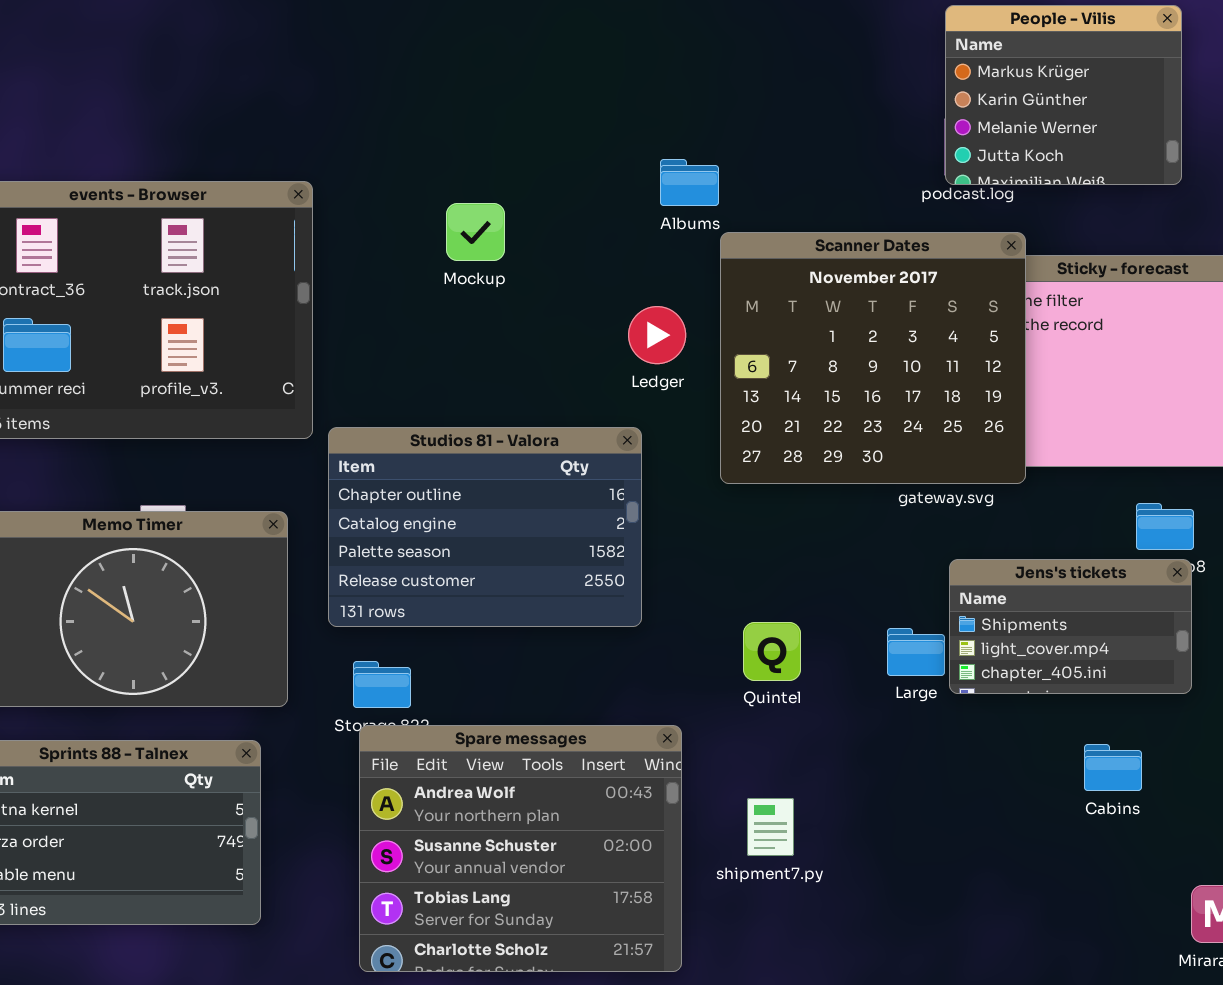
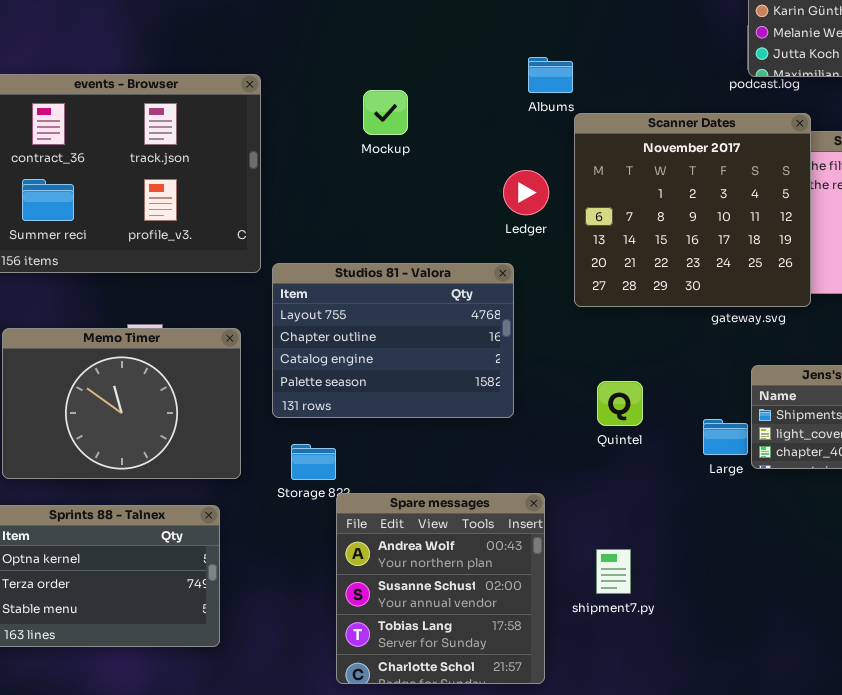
Studios 81 - Valora: [328,427,642,627] -> [272,263,514,418], scrolled up 1 row
Quintel: [743,622,801,681] -> [597,381,643,426], moved
Spare messages: [359,725,682,972] -> [336,493,545,684], resized

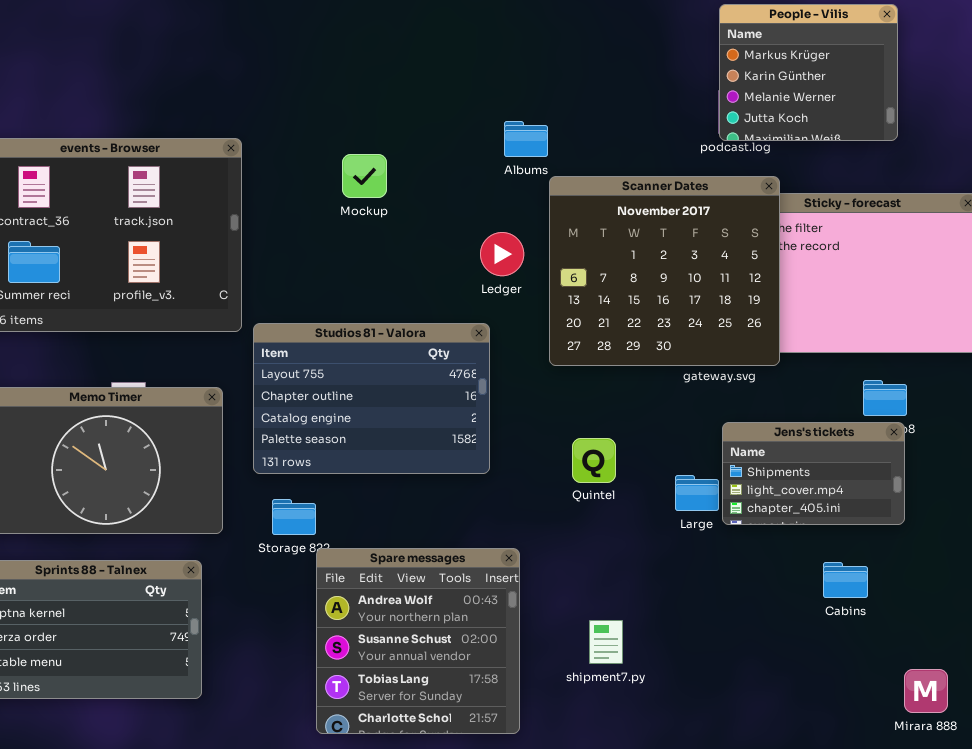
shipment7.py: [596,549,631,594] -> [589,620,623,664], moved

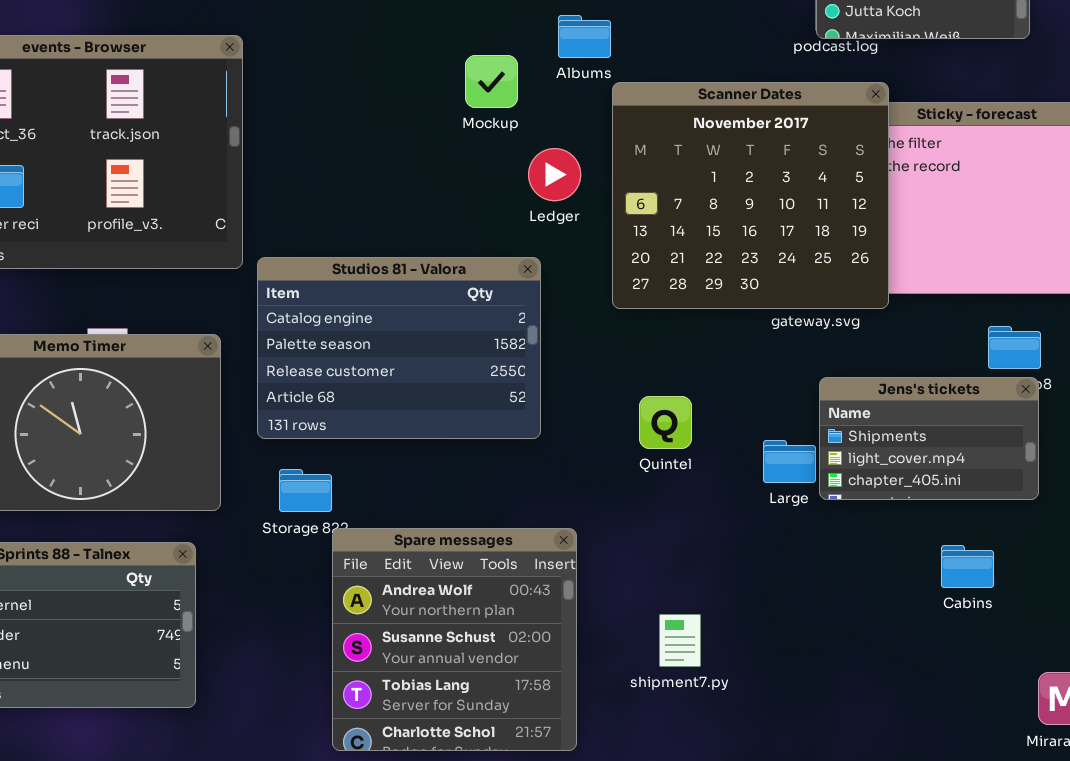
Mockup: [342,154,387,198] -> [465,55,518,108], moved
Studios 81 - Valora: [253,323,490,474] -> [257,257,541,439], scrolled down 2 rows

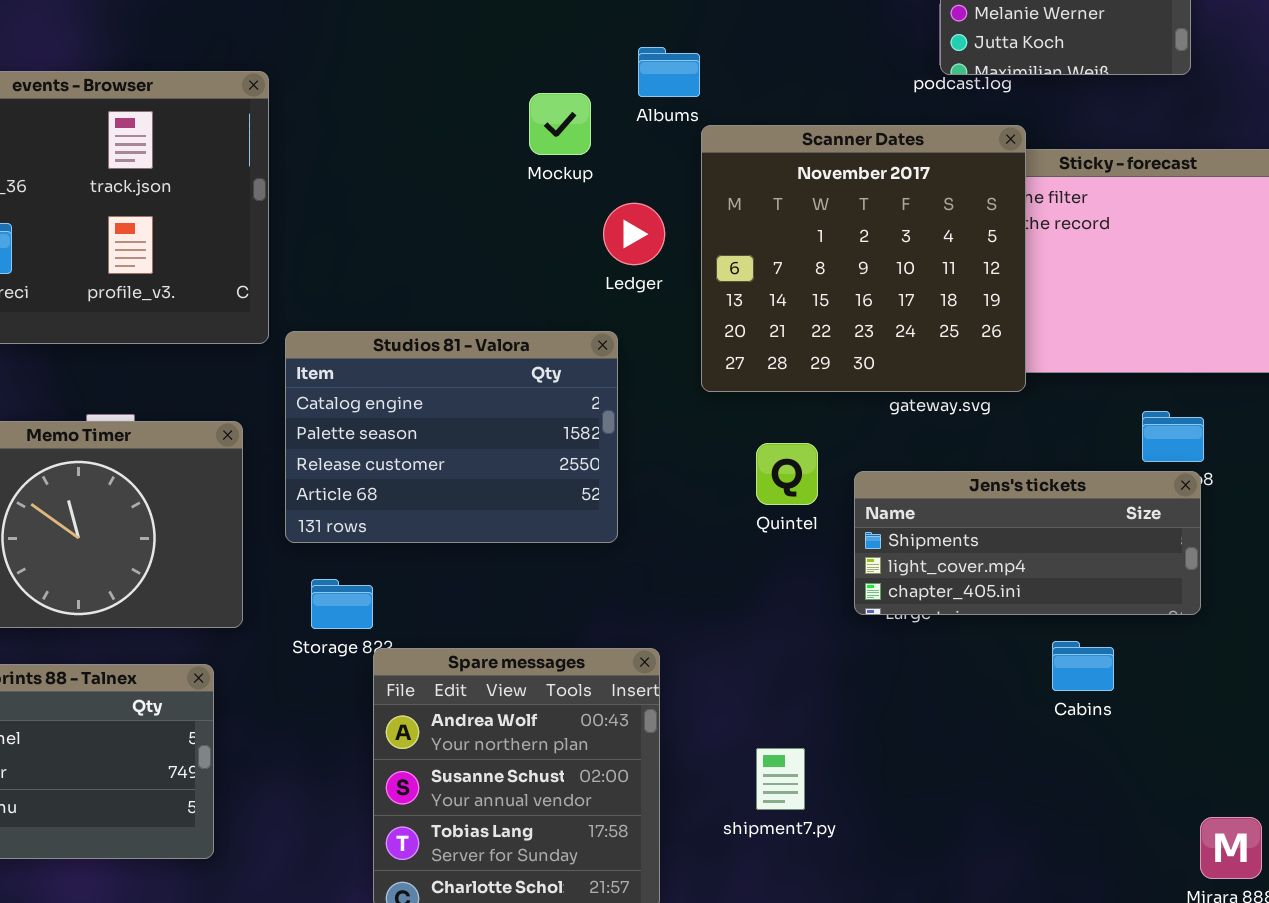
Jens's tickets: [819,377,1039,500] -> [854,471,1201,615], resized
Quintel: [639,396,692,449] -> [756,443,818,505], moved
Cabins: [941,545,994,588] -> [1052,641,1114,691], moved

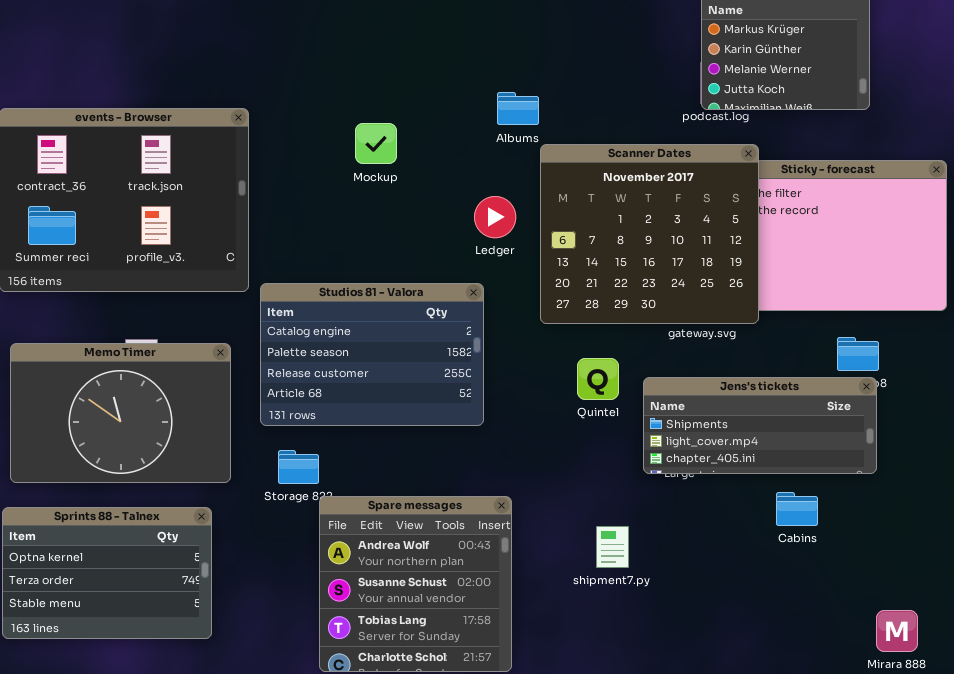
Mockup: [529,93,591,155] -> [355,123,397,164], moved
shipment7.py: [756,748,805,810] -> [596,526,629,568], moved

